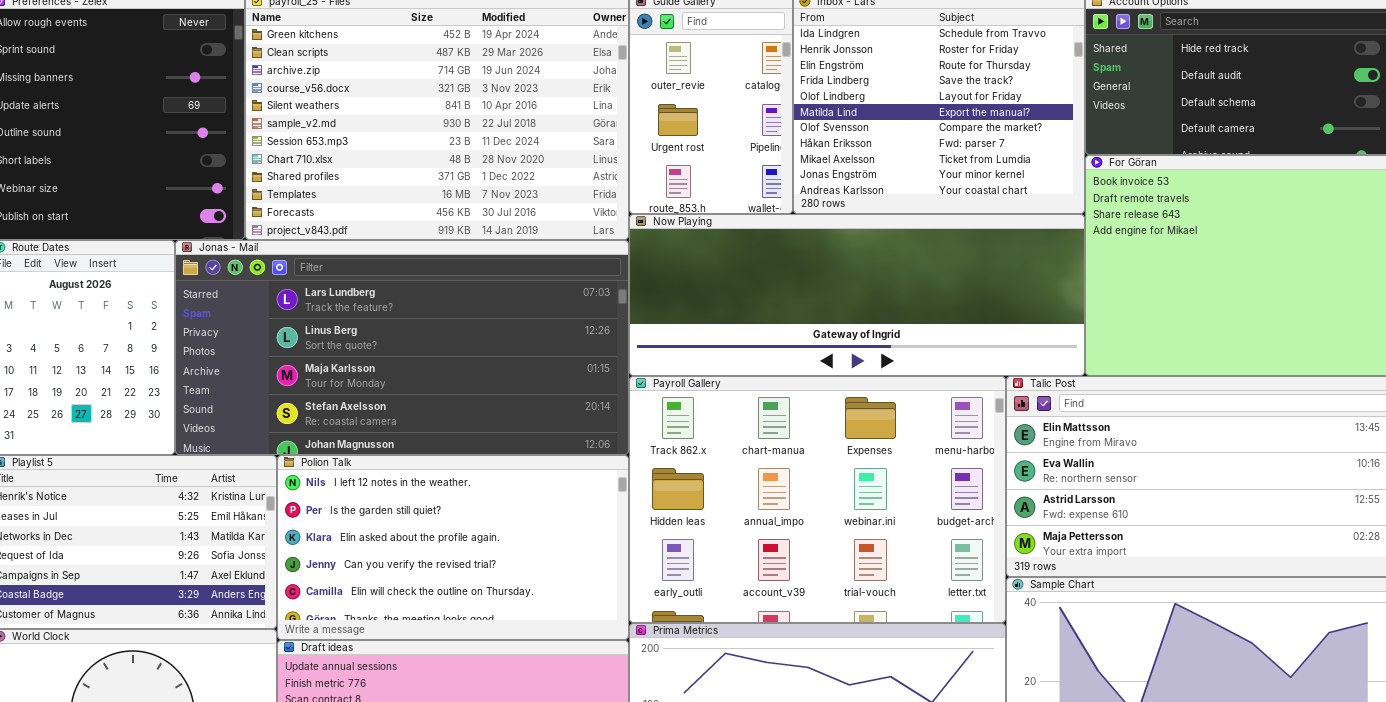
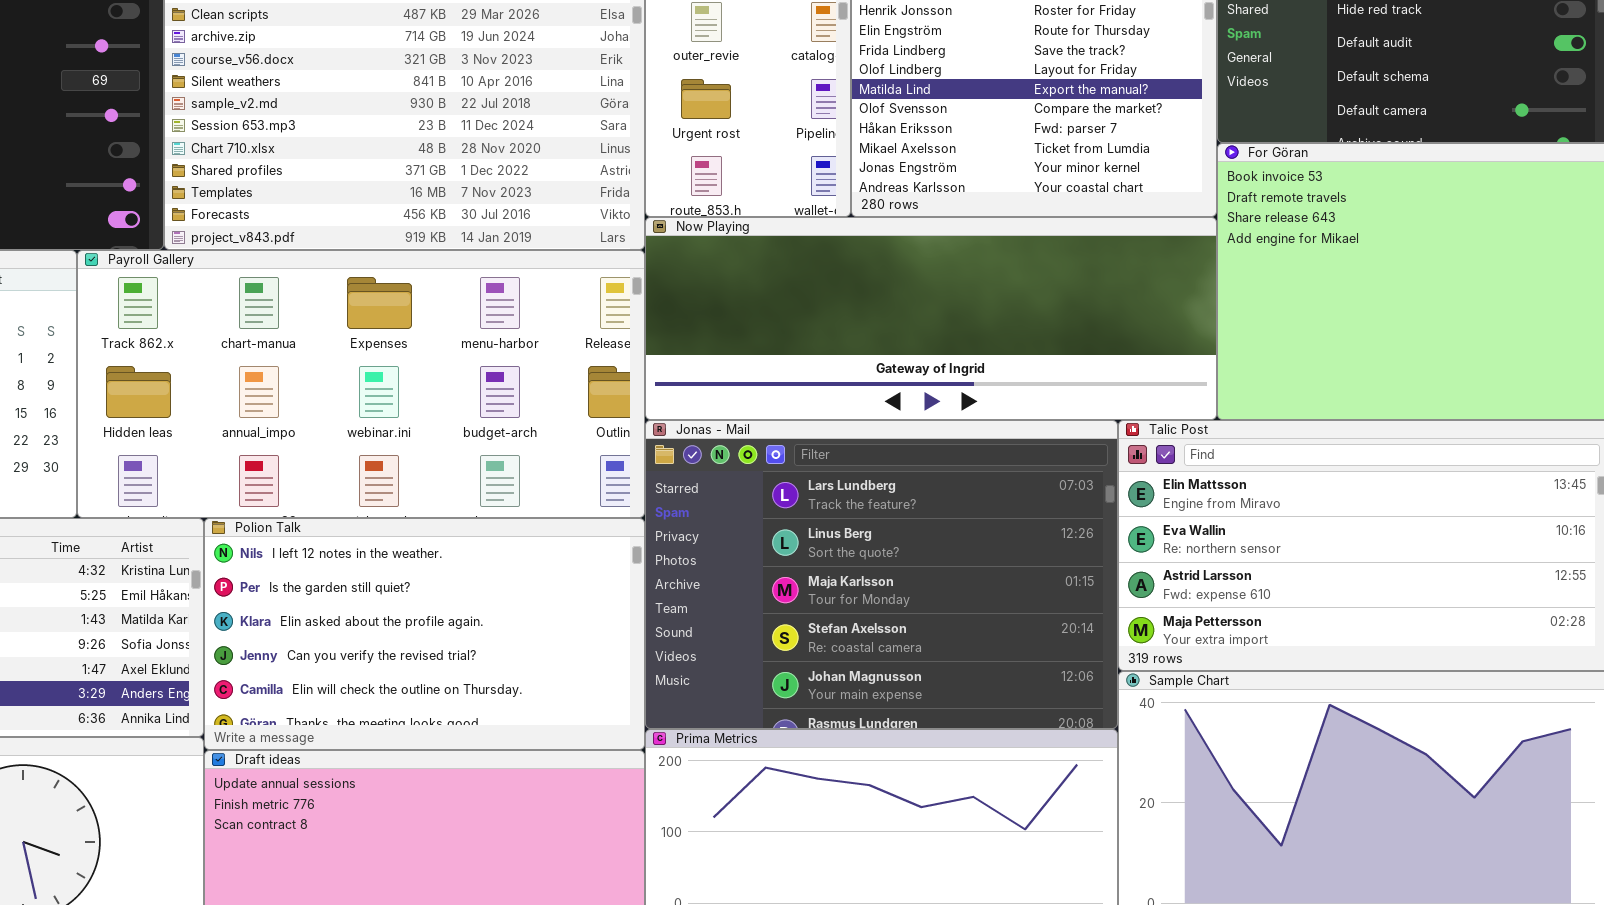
Jonas - Mail: [175,240,629,455] -> [645,420,1118,729], moved, resized
Payroll Gallery: [629,376,1006,623] -> [77,250,645,518], moved, resized

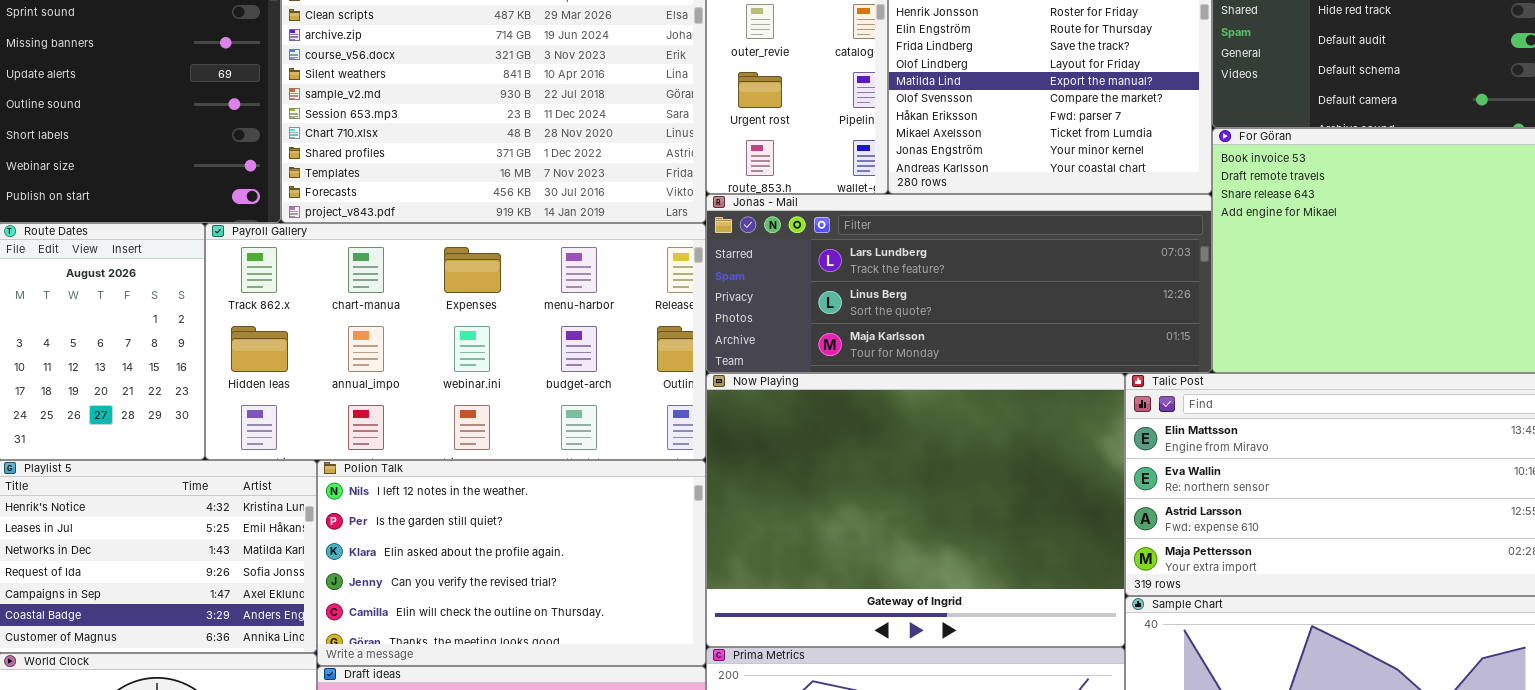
Now Playing: [645,217,1217,420] -> [706,373,1125,647], moved, resized
Jonas - Mail: [645,420,1118,729] -> [706,194,1212,373], moved, resized

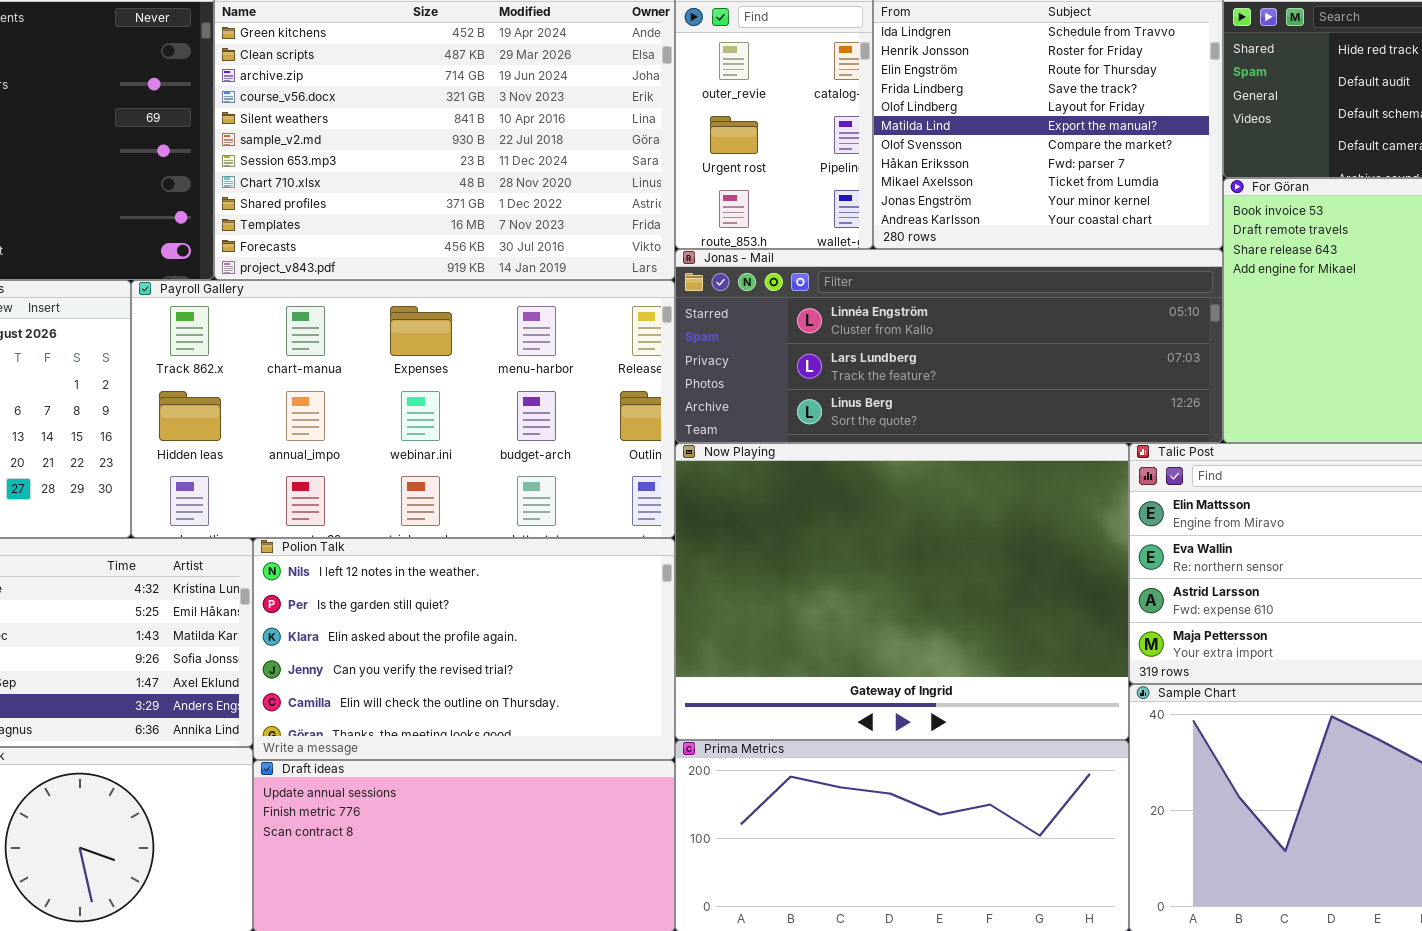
Jonas - Mail: [706,194,1212,373] -> [675,249,1223,443], scrolled up 1 row

